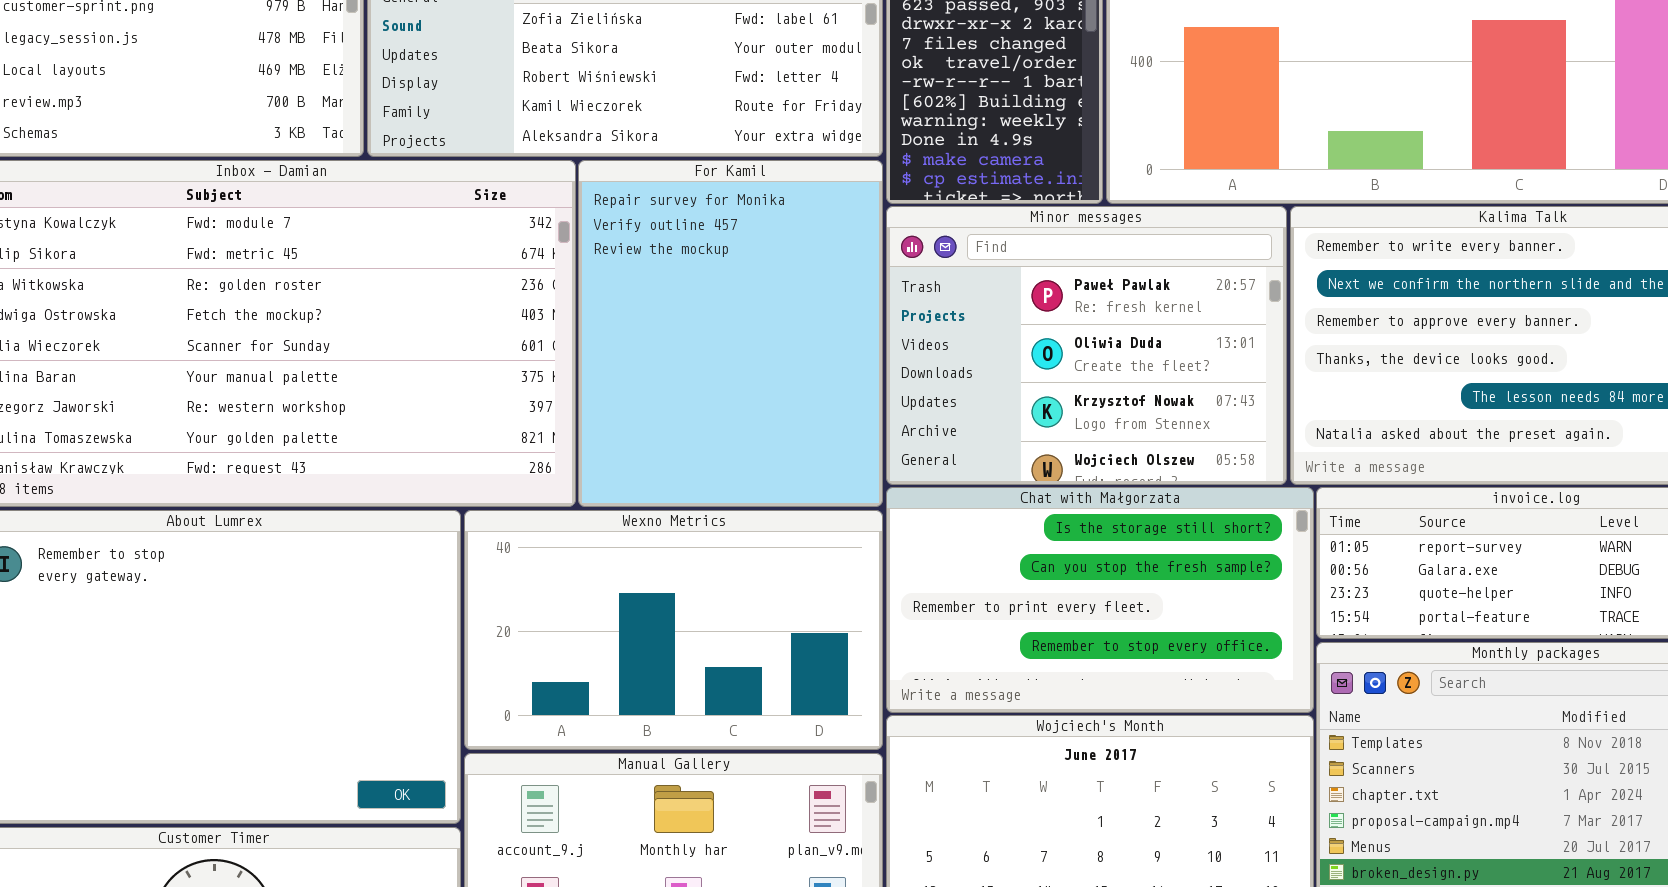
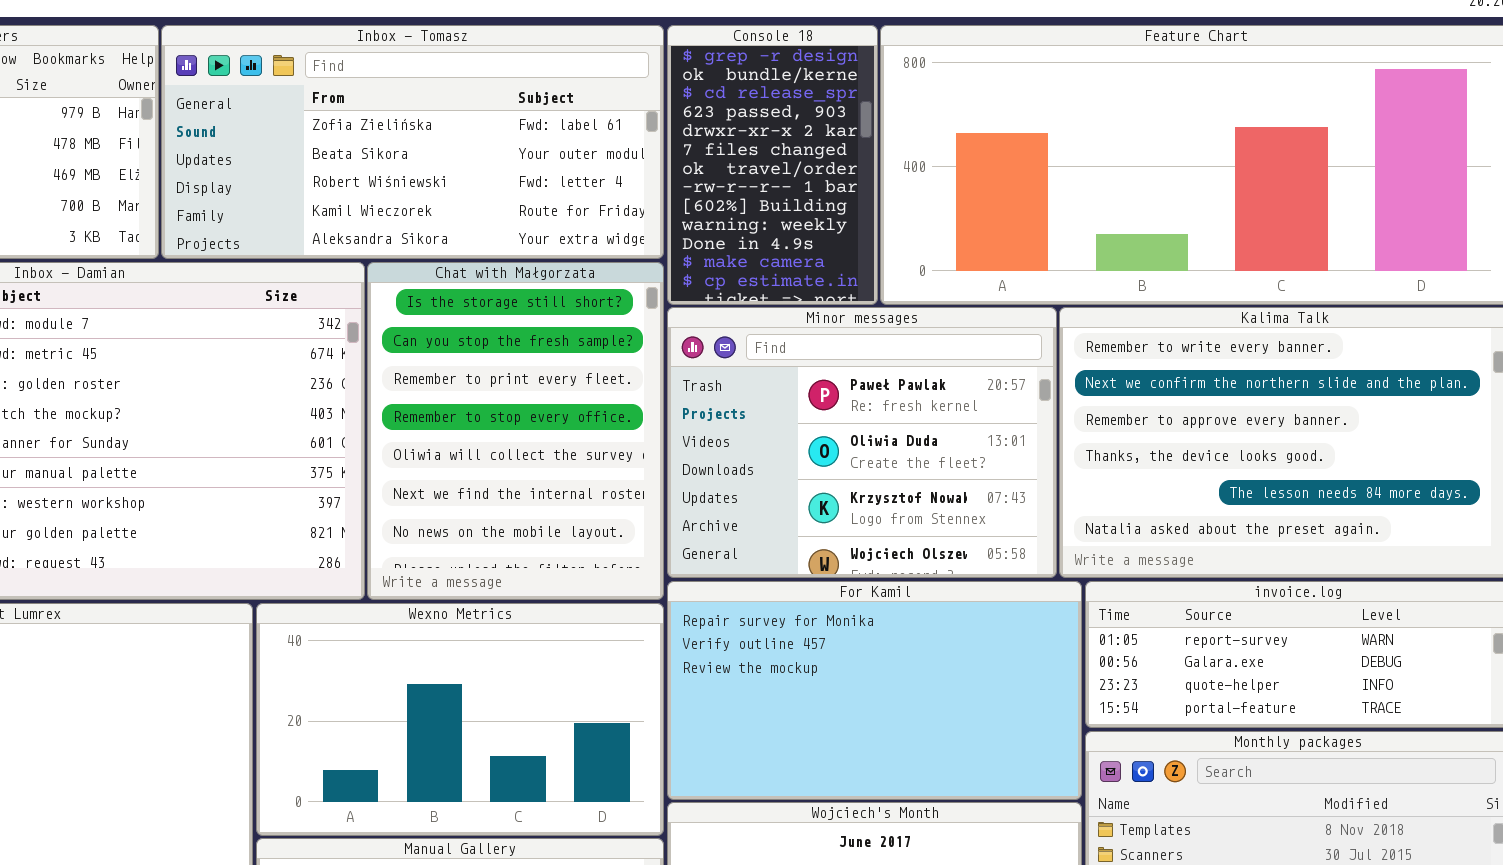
For Kamil: [578,160,883,507] -> [667,581,1082,800], moved, resized
Chat with Małgorzata: [886,487,1314,713] -> [367,262,664,600], moved, resized

